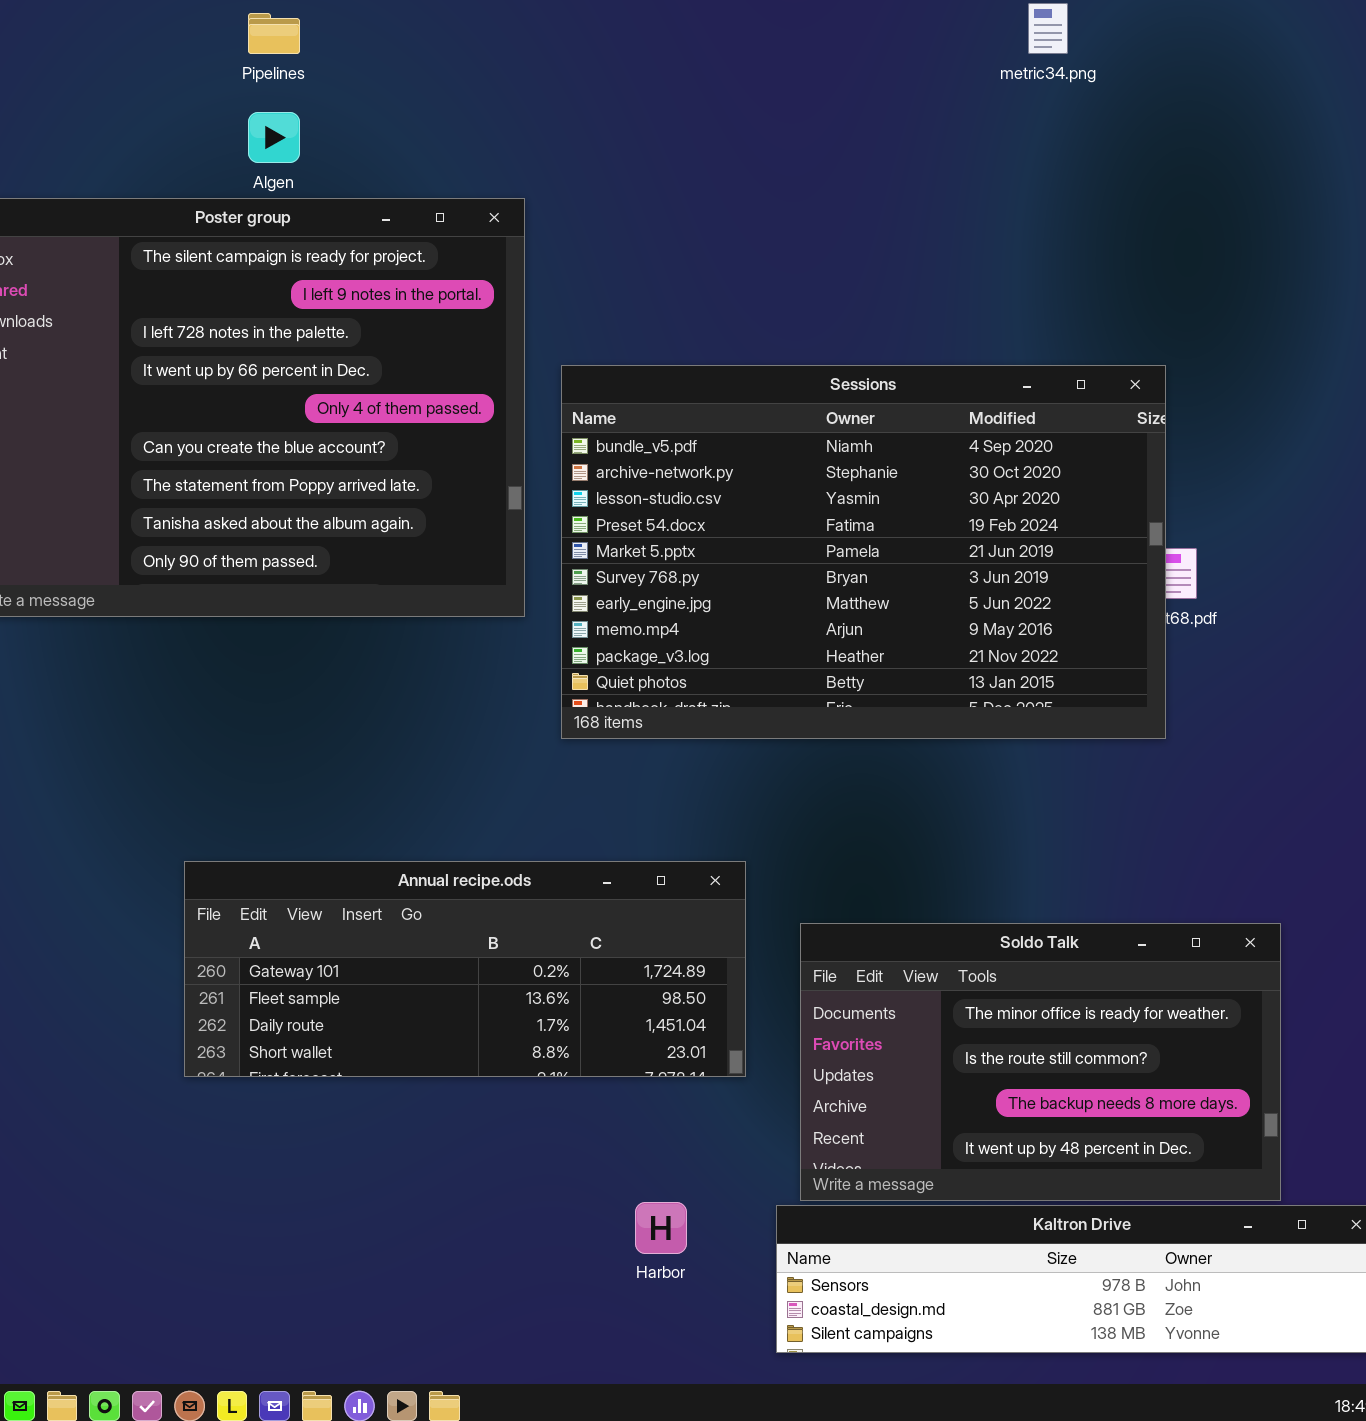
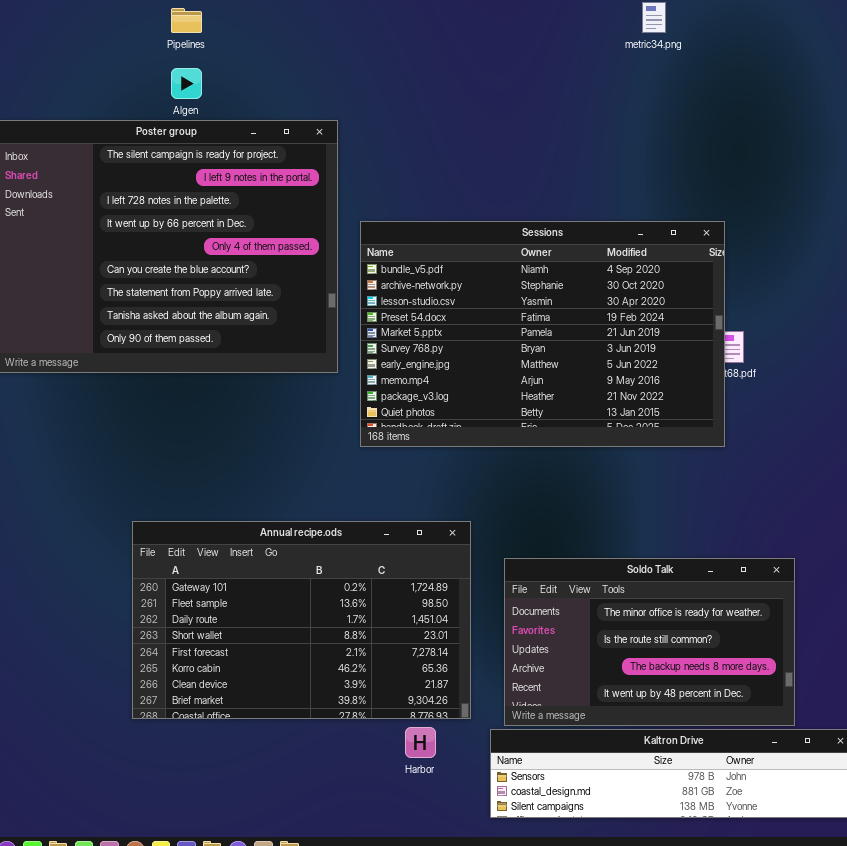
Annual recipe.ods: [184,861,746,1077] -> [132,521,471,719], resized

